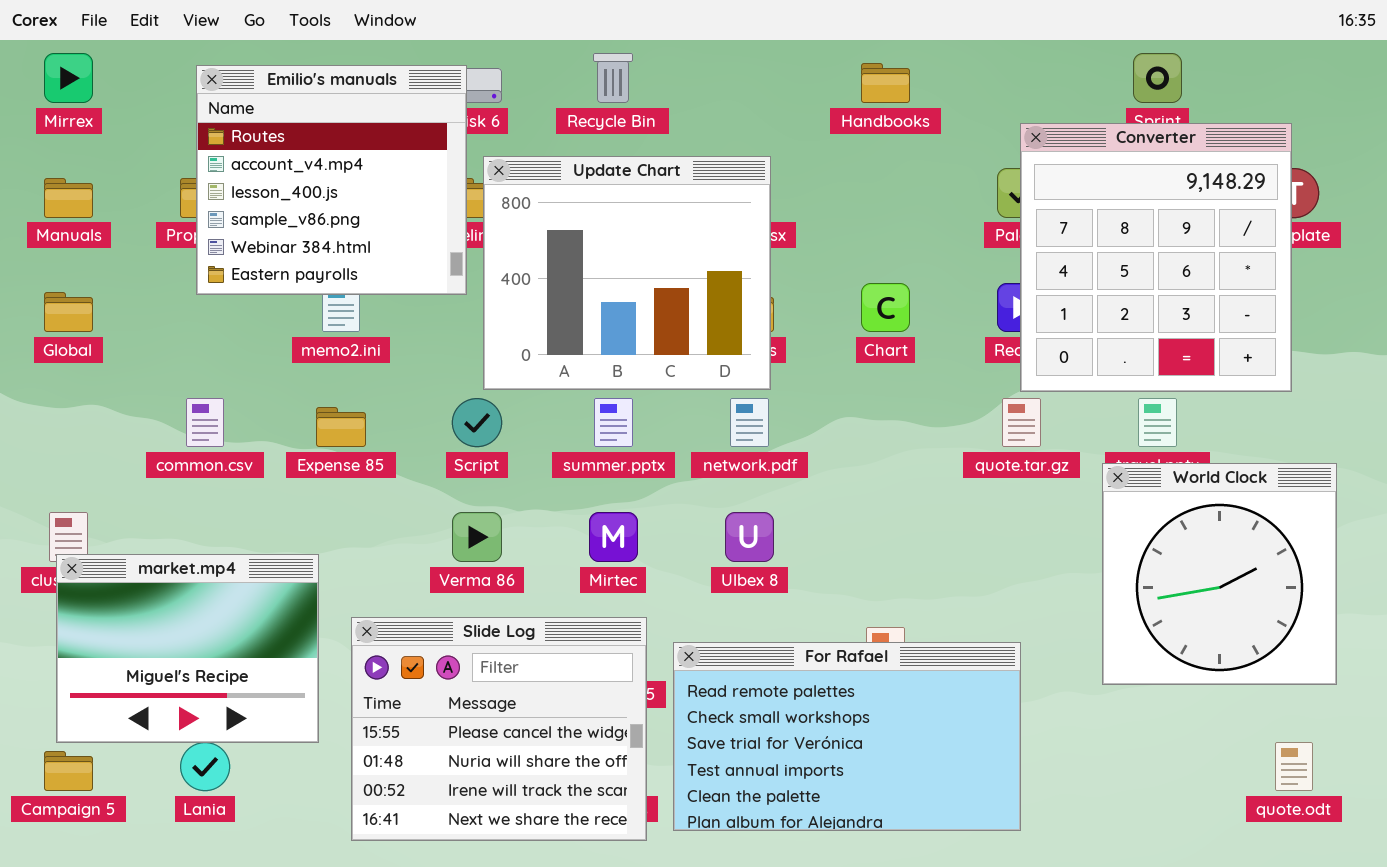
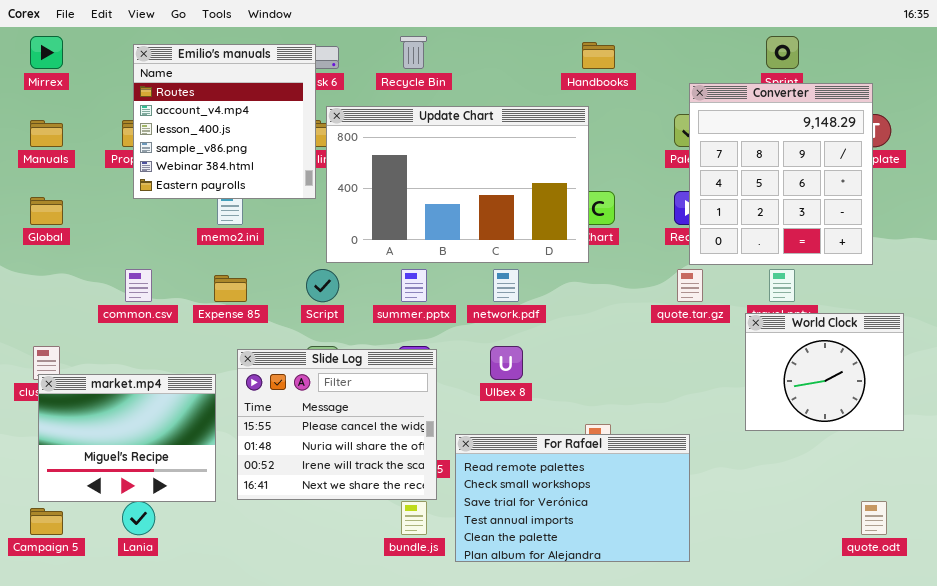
Update Chart: [483,156,771,390] -> [326,106,589,263], resized
World Clock: [1102,463,1337,685] -> [745,313,904,431], resized
Slide Log: [351,617,647,841] -> [237,349,437,500], moved

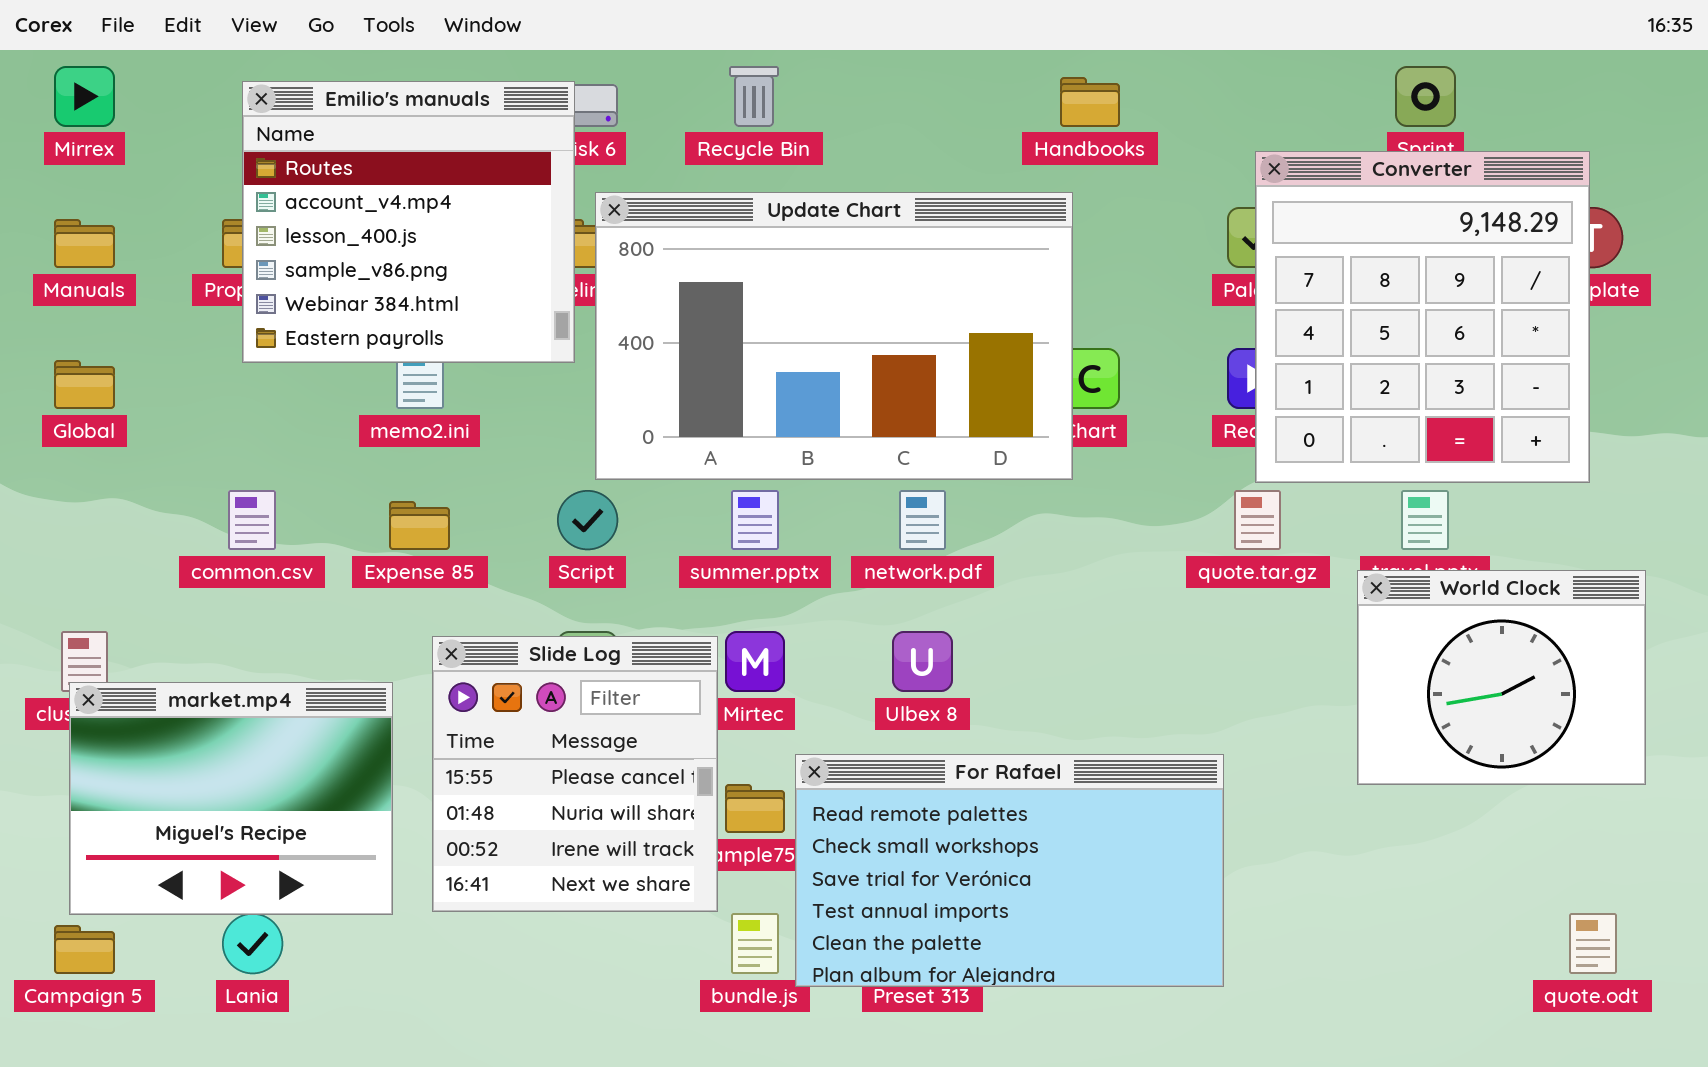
Slide Log: [237,349,437,500] -> [432,636,718,912], resized
For Rafael: [455,434,690,562] -> [795,754,1224,987], moved

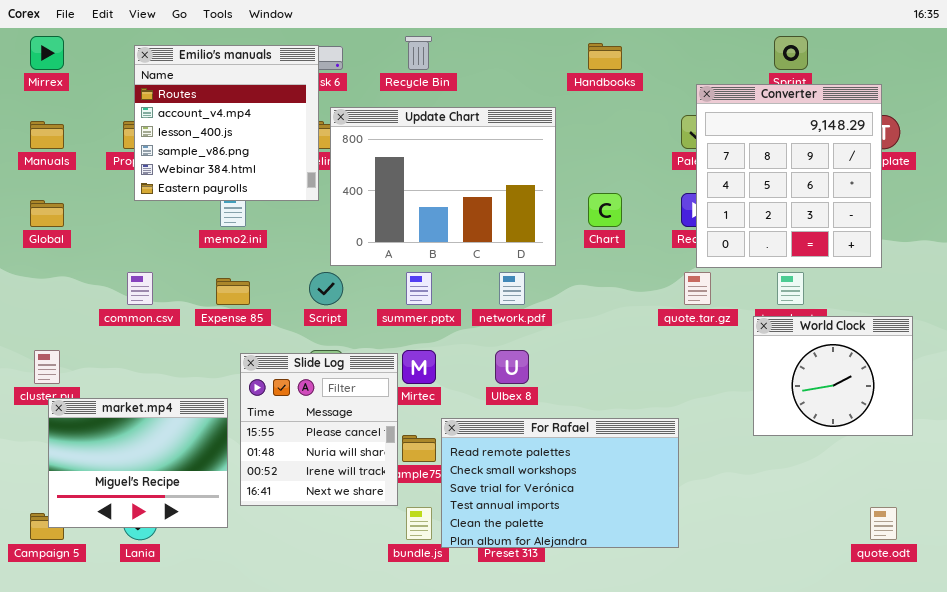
Update Chart: [595,192,1073,480] -> [330,107,556,266], resized
market.mp4: [69,682,393,915] -> [48,398,228,528], moved

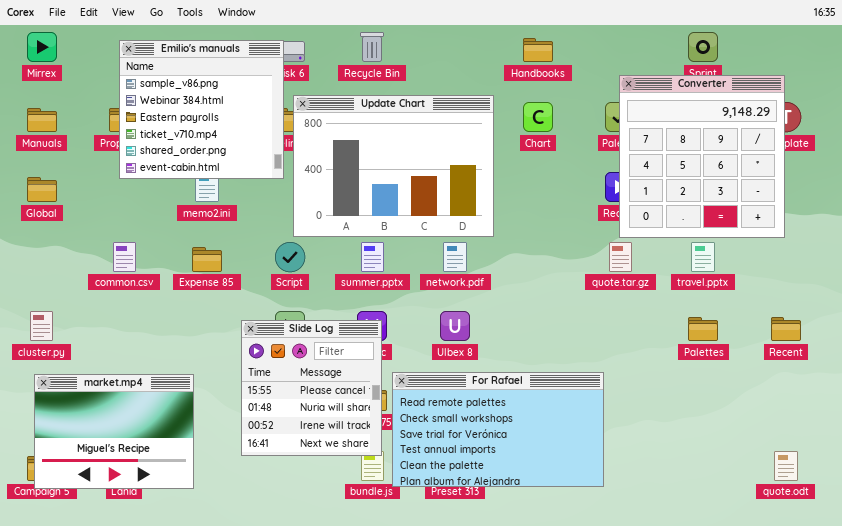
Emilio's manuals: [134,45,319,201] -> [119,40,284,179], scrolled down 3 rows
Chart: [588,193,622,227] -> [523,102,553,132], moved
World Clock: [753,316,913,436] -> none, closed
Slide Log: [240,353,398,506] -> [241,320,382,456], moved
market.mp4: [48,398,228,528] -> [34,374,194,489], moved

